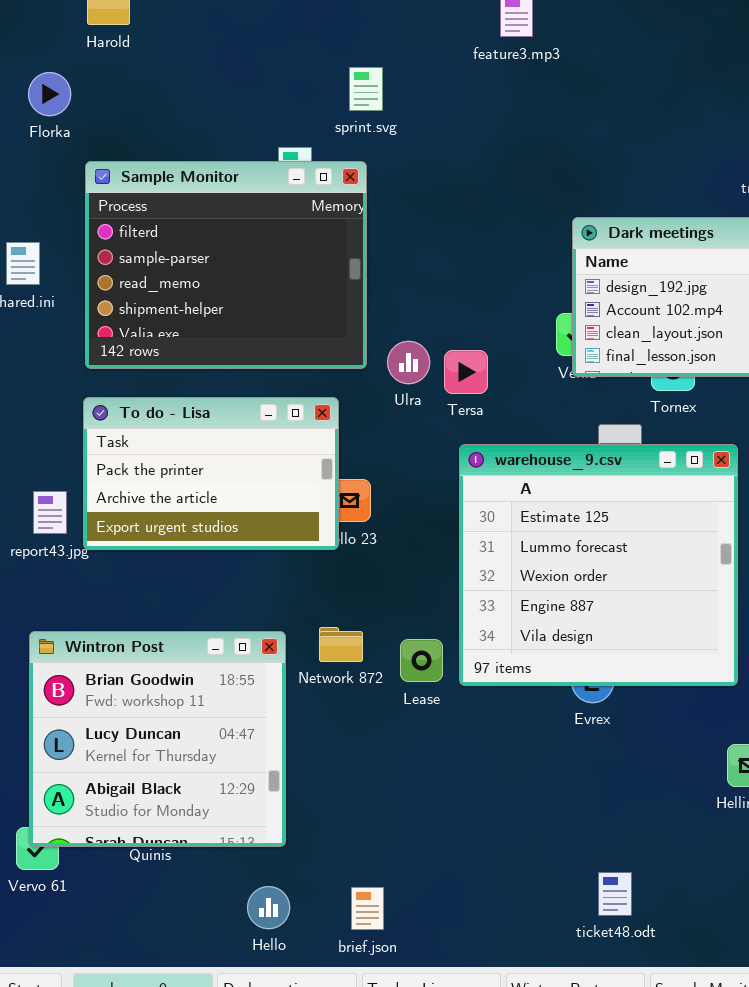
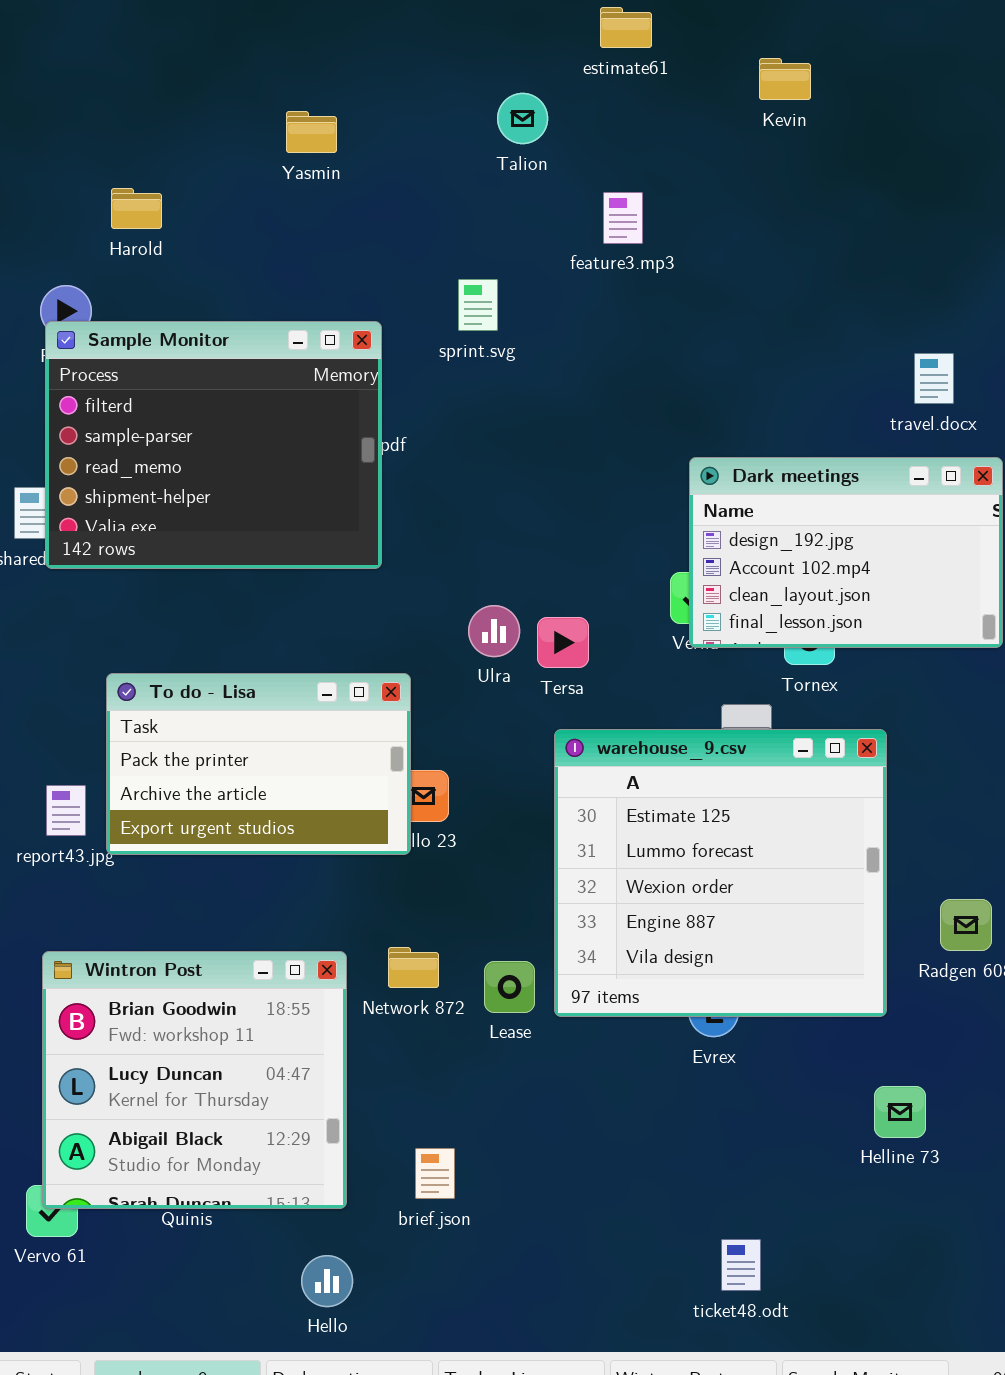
sprint.svg: [349,67,383,111] -> [458,279,498,331], moved
Sample Monitor: [85,161,367,369] -> [45,321,382,569], moved
brief.json: [351,887,384,930] -> [415,1148,455,1199], moved

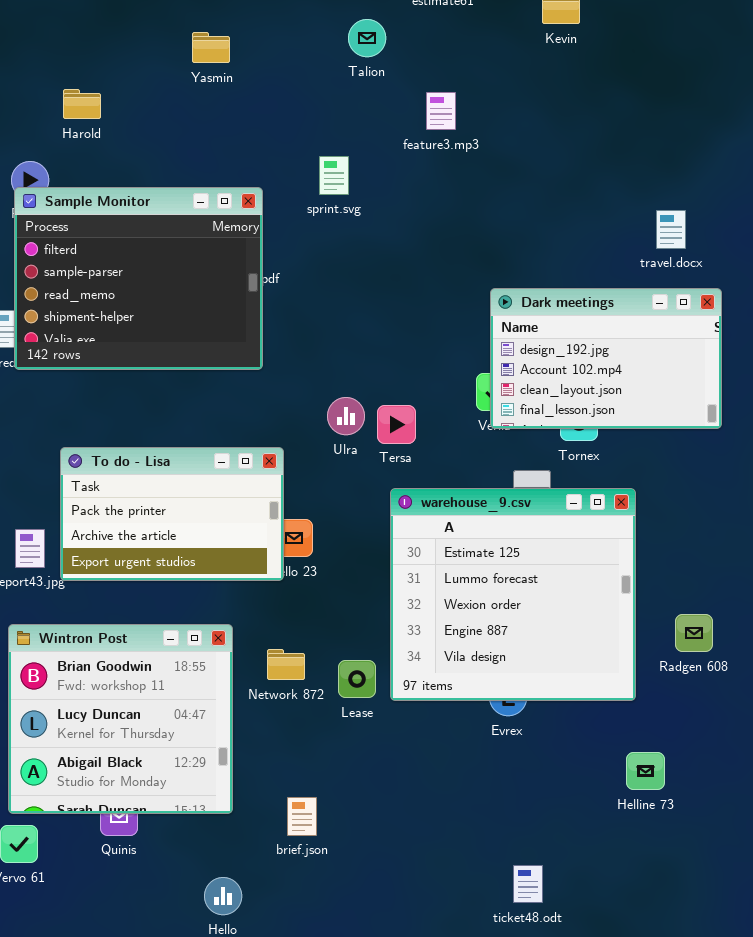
Wintron Post: [42,951,347,1209] -> [8,624,233,814], moved

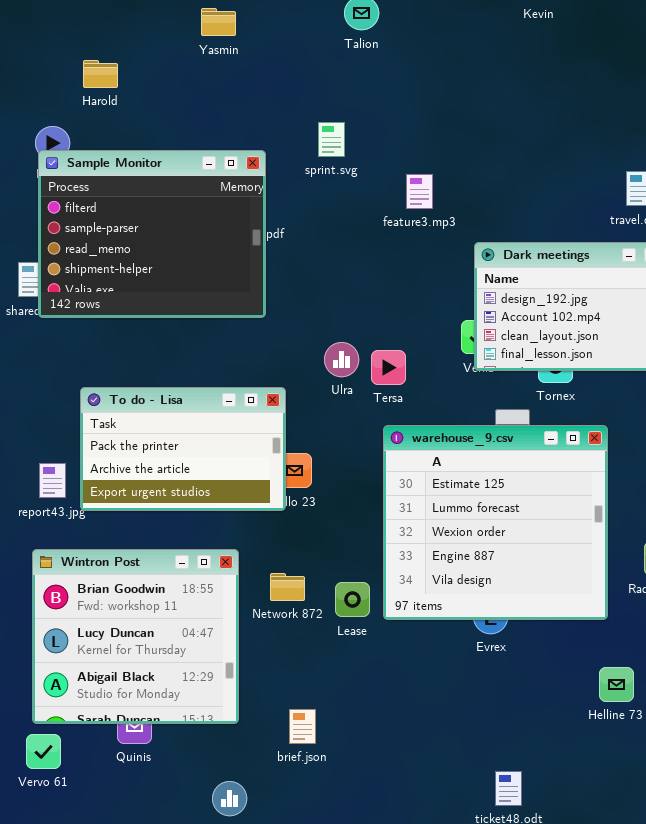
feature3.mp3: [426,92,456,130] -> [406,174,433,209], moved

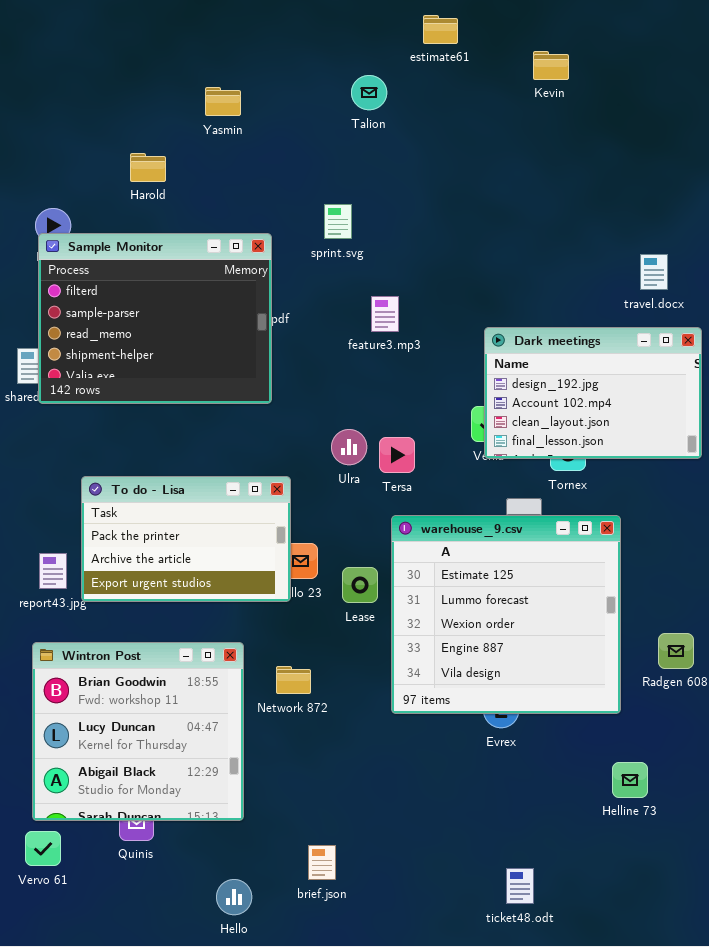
Harold: [83,60,118,88] -> [130,153,166,182], moved
feature3.mp3: [406,174,433,209] -> [371,296,399,332], moved
Lease: [335,582,370,617] -> [342,567,378,603], moved
brief.json: [289,709,316,744] -> [308,845,336,880], moved

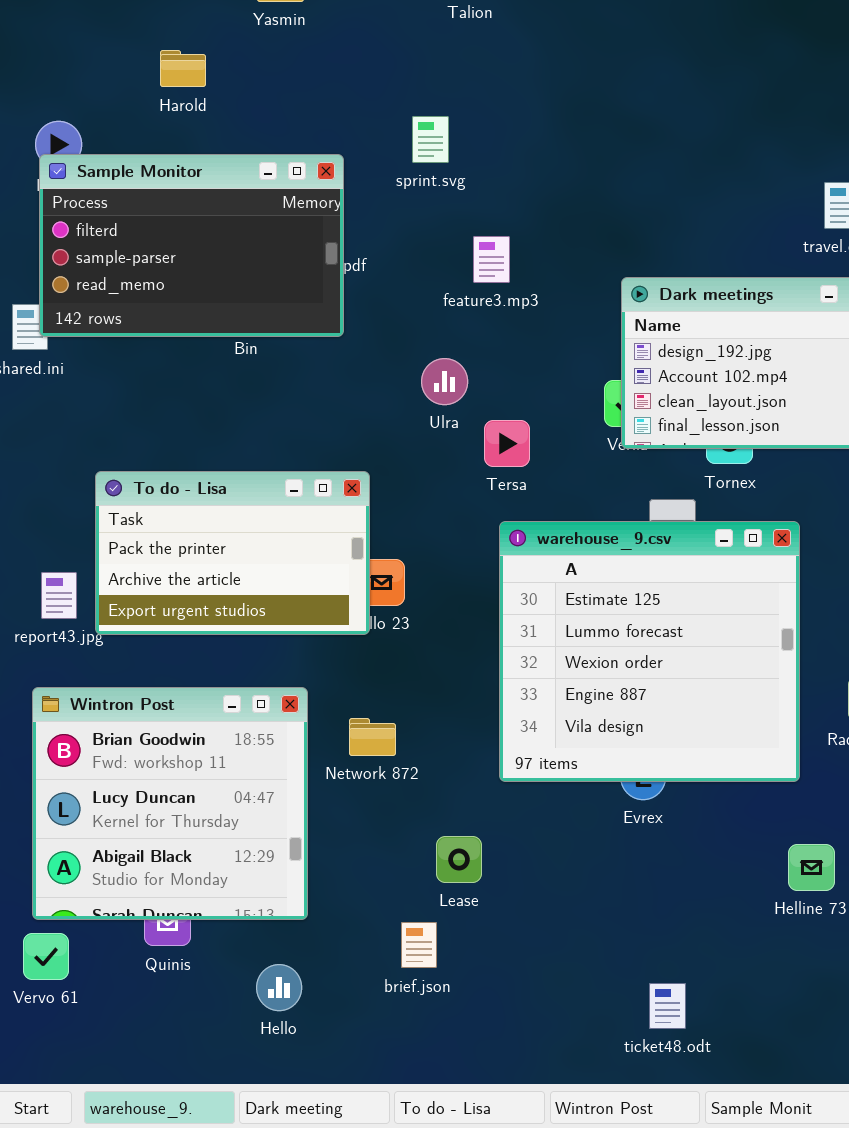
Sample Monitor: [38,233,272,404] -> [39,154,344,337], resized
Ulra: [331,429,367,465] -> [421,358,468,405], moved
Lease: [342,567,378,603] -> [436,836,482,883], moved
brief.json: [308,845,336,880] -> [401,922,437,968], moved
Hello: [216,879,252,915] -> [256,964,302,1011], moved

